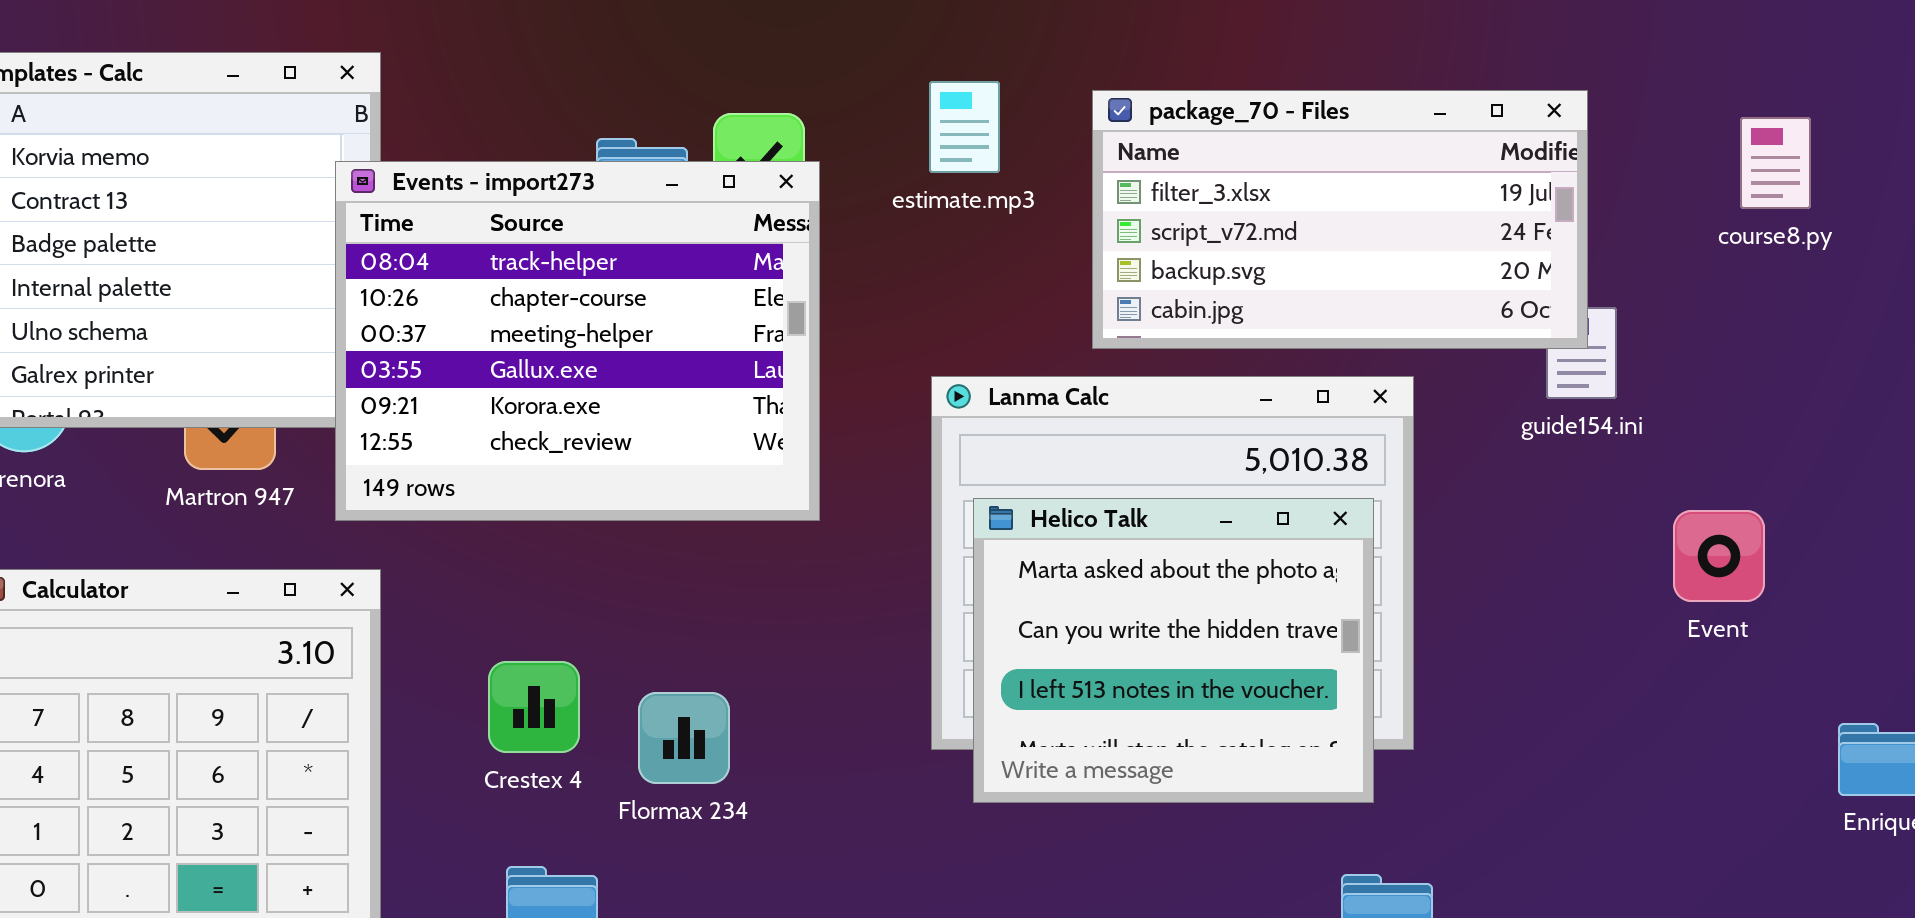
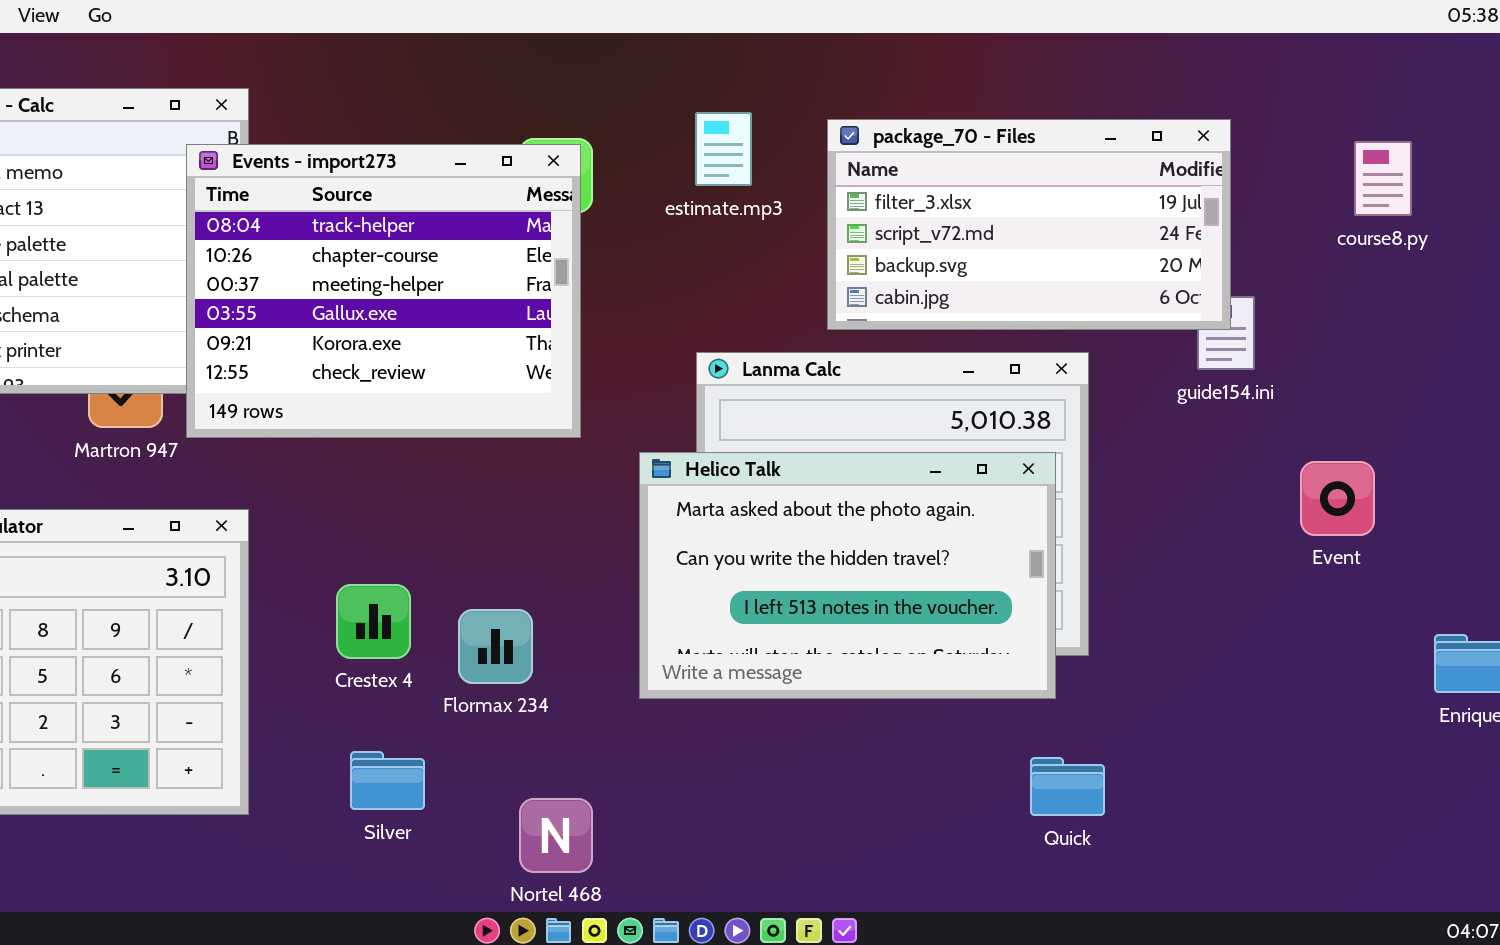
Events - import273: [335,161,820,521] -> [186,144,581,438], moved
Helico Talk: [973,498,1374,803] -> [639,452,1056,699], resized

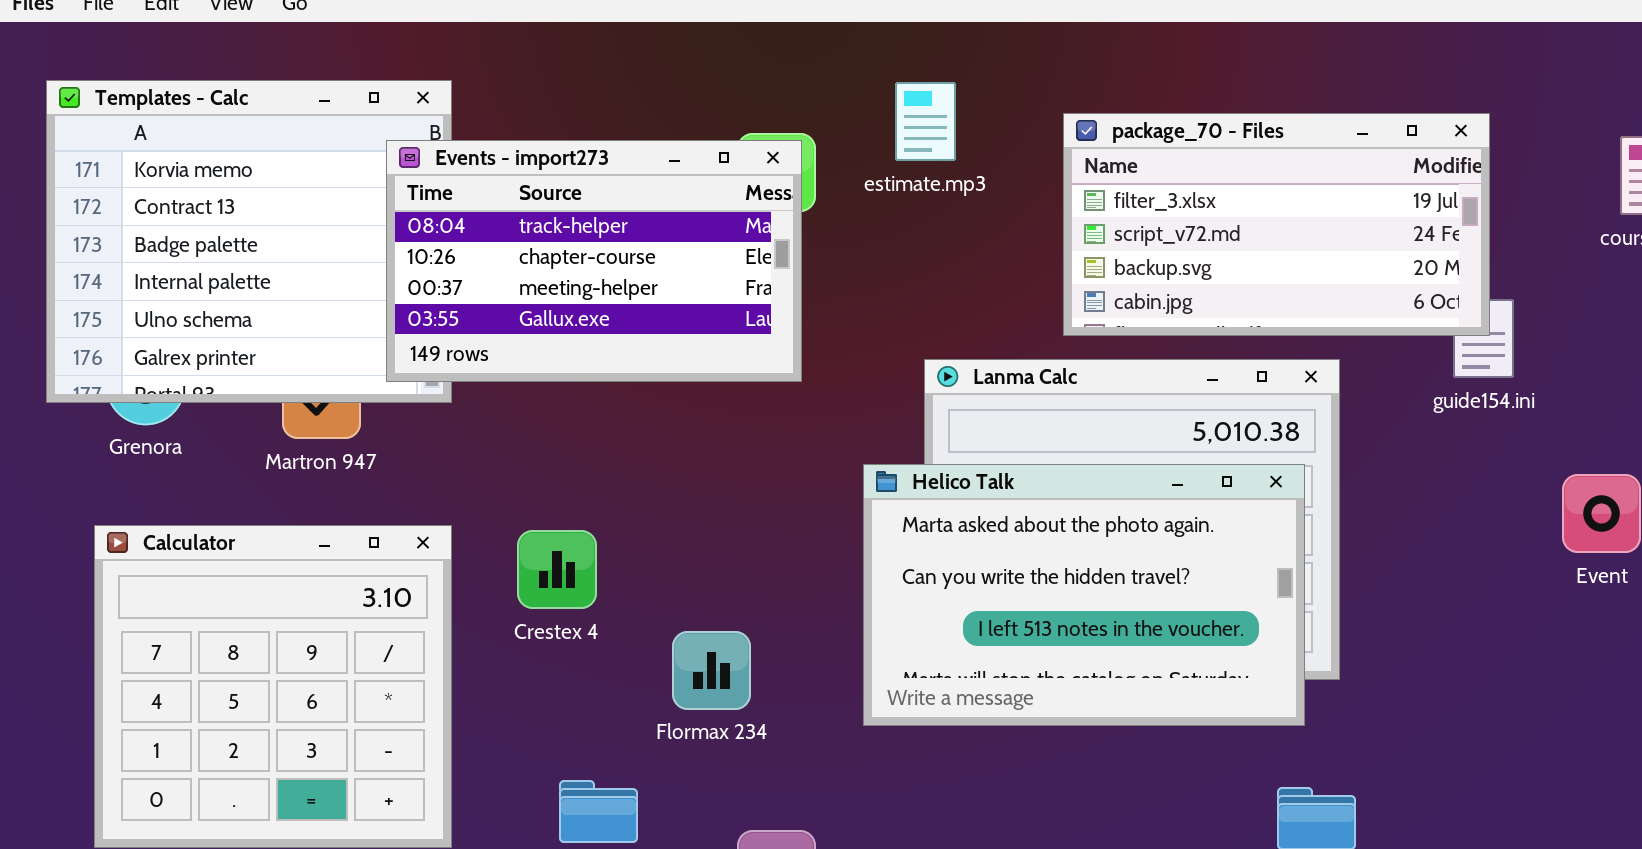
estimate.mp3: [695,112,752,186] -> [895,82,956,161], moved
Events - import273: [186,144,581,438] -> [386,140,802,382], resized
Crestex 4: [336,584,411,659] -> [517,530,597,609], moved

